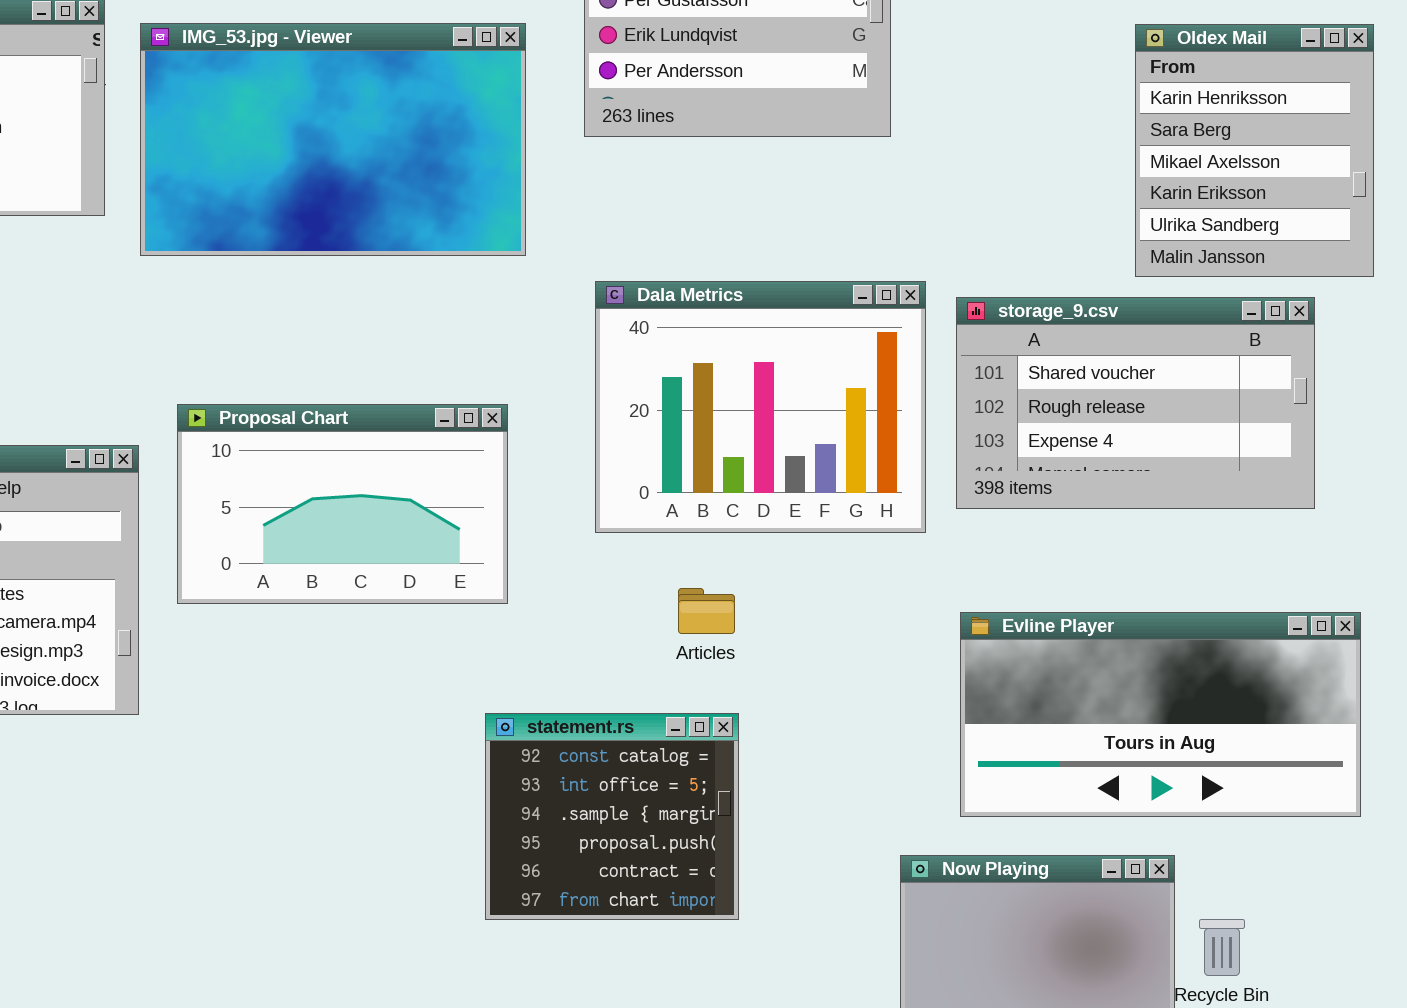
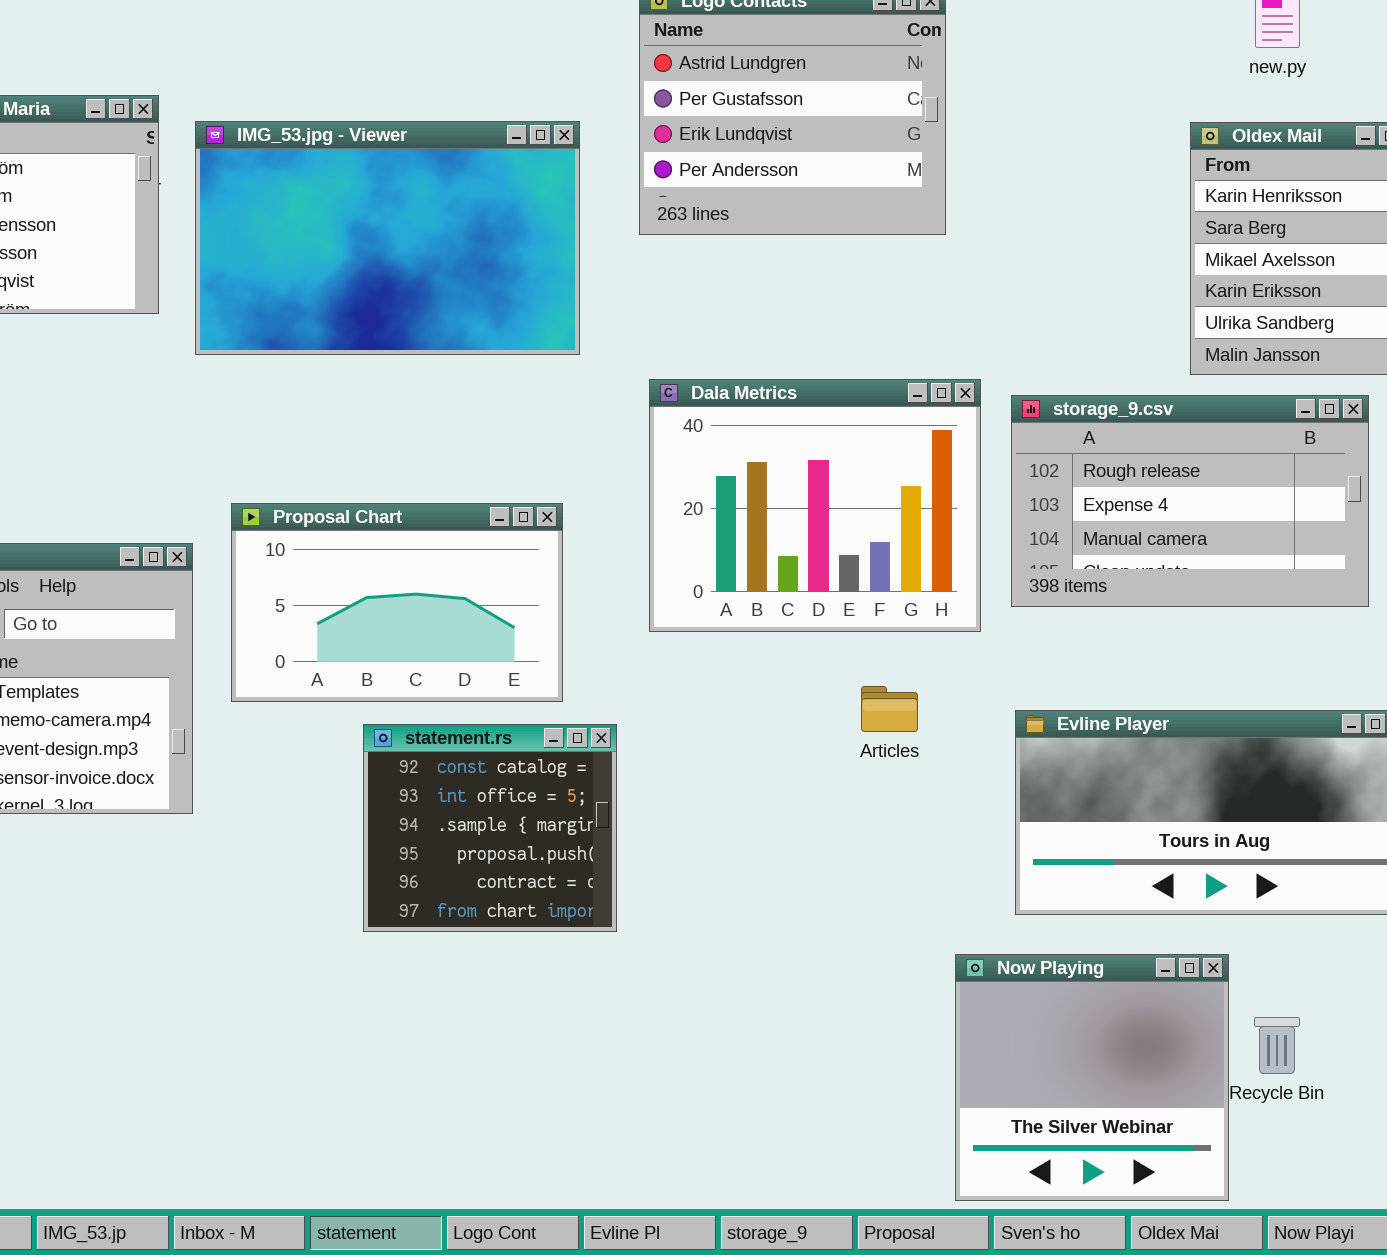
storage_9.csv: [956,297,1315,509] -> [1011,395,1369,607], scrolled down 1 row
Articles: [678,588,735,634] -> [861,686,918,732], moved
statement.rs: [485,713,739,920] -> [363,724,617,932], moved

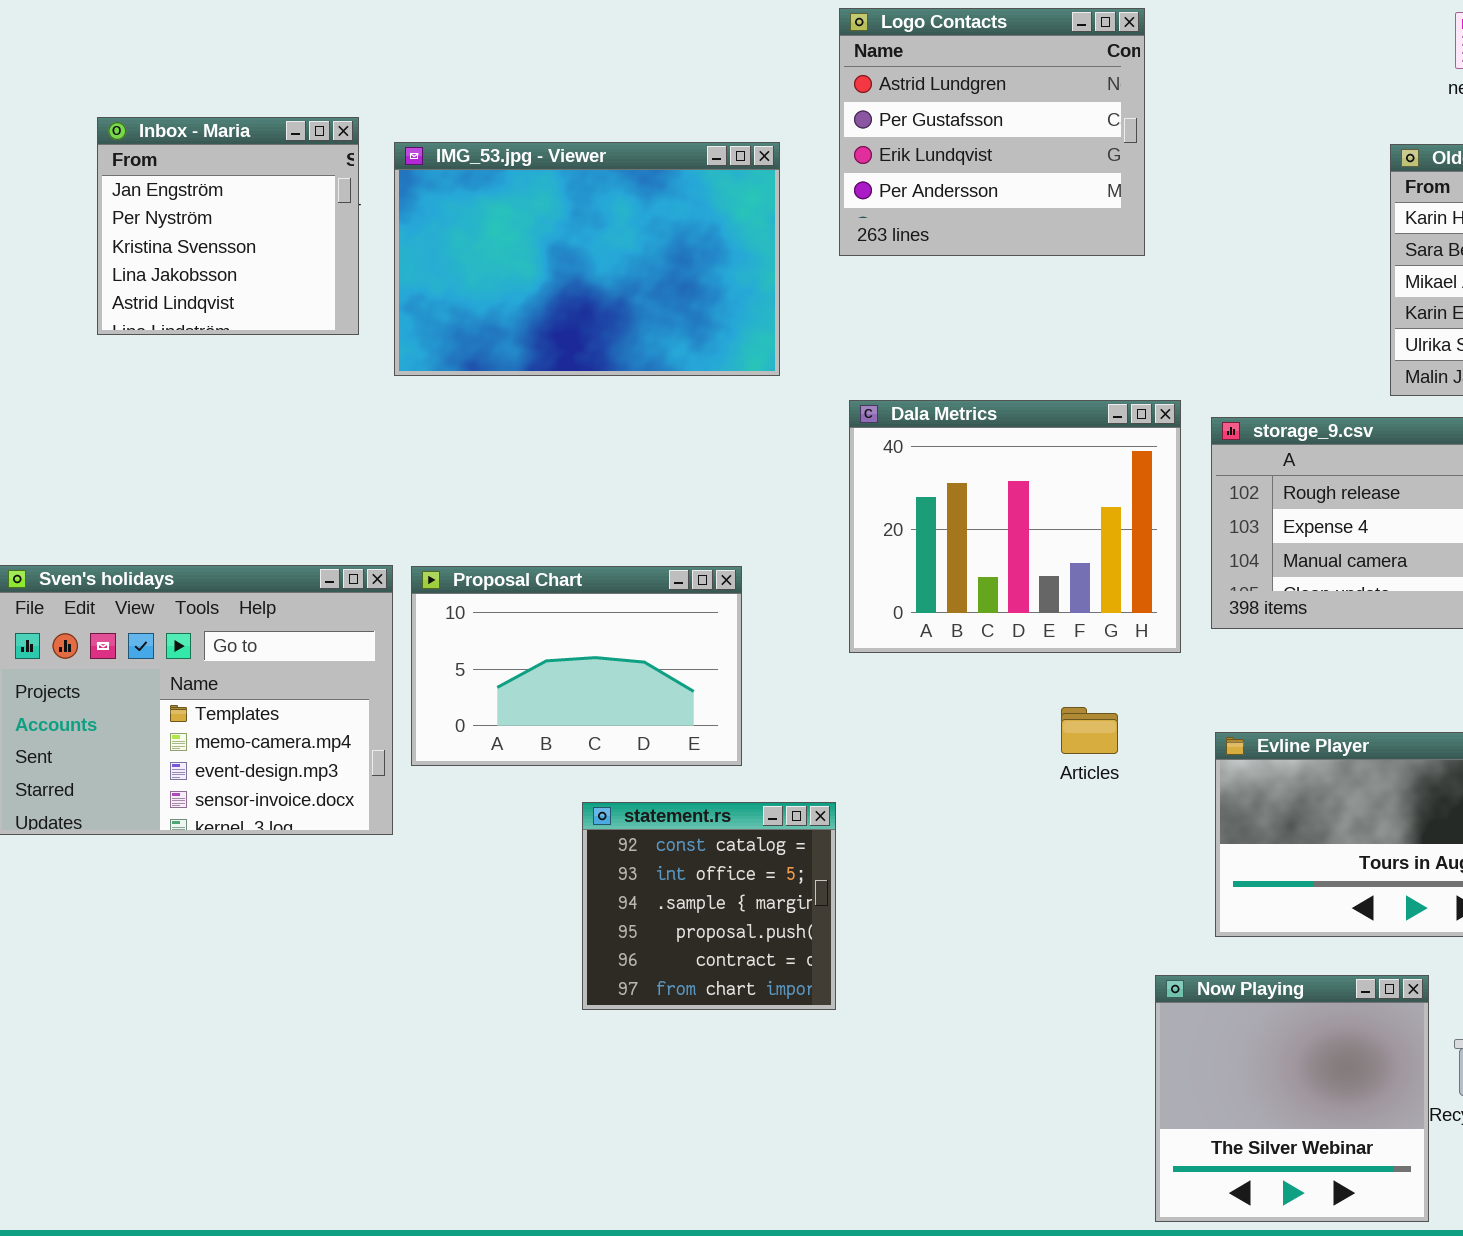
Proposal Chart: [231,503,563,702] -> [411,566,742,766], moved
statement.rs: [363,724,617,932] -> [582,802,836,1010], moved

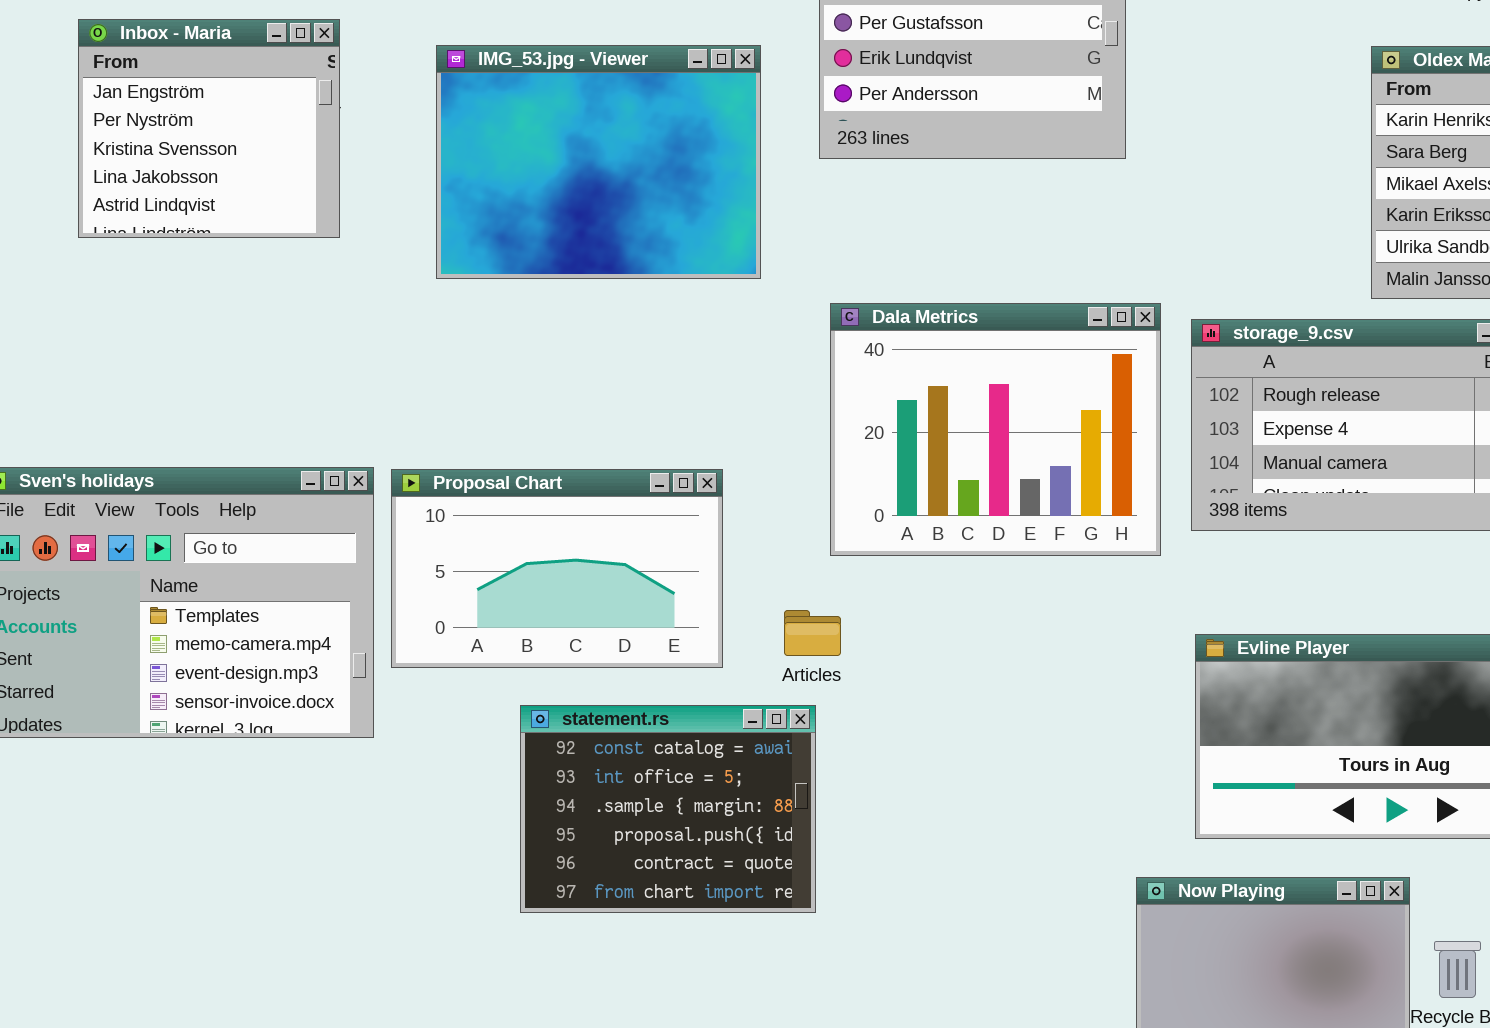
IMG_53.jpg - Viewer: [394,142,780,376] -> [436,45,761,279], resized
Articles: [1061,707,1118,754] -> [784,610,841,656], moved
statement.rs: [582,802,836,1010] -> [520,705,816,913], resized

